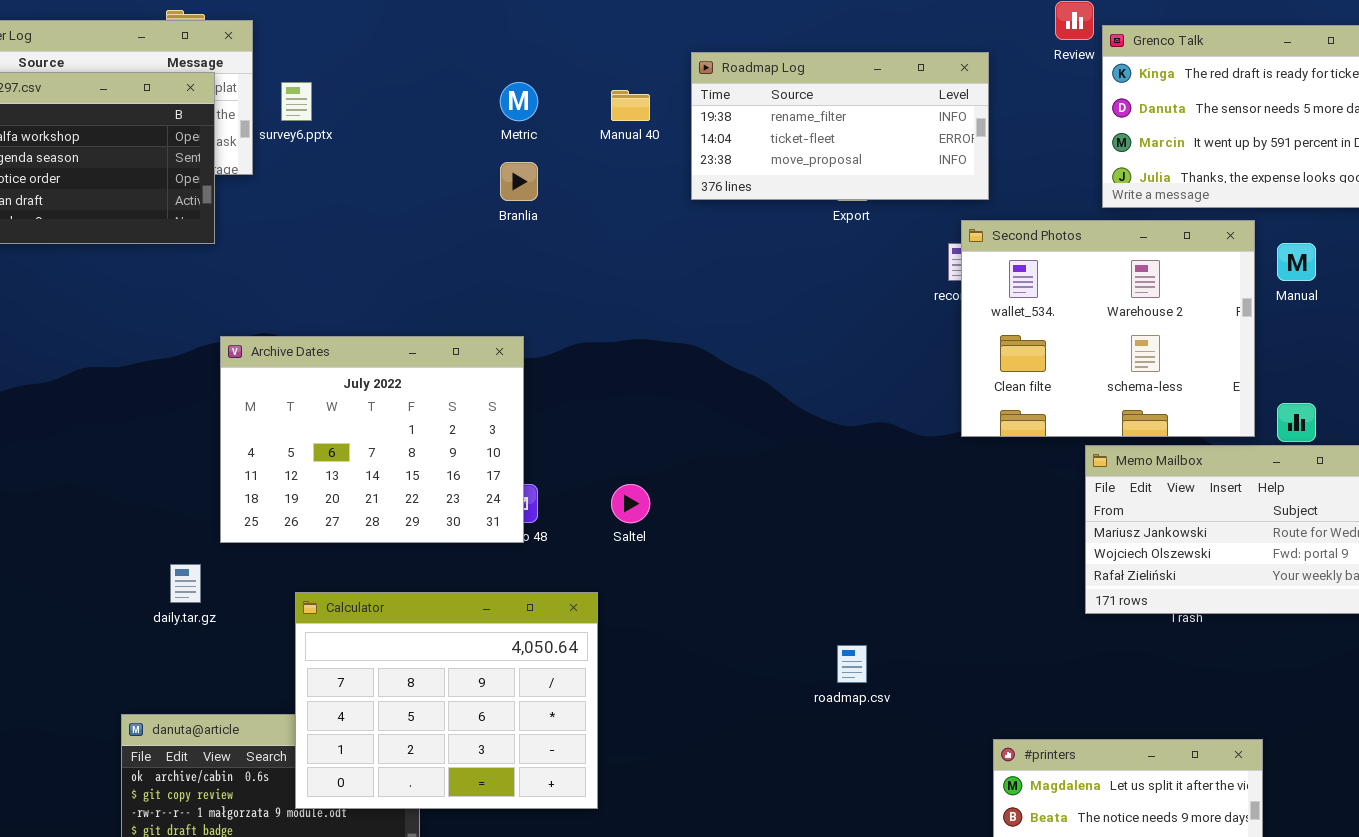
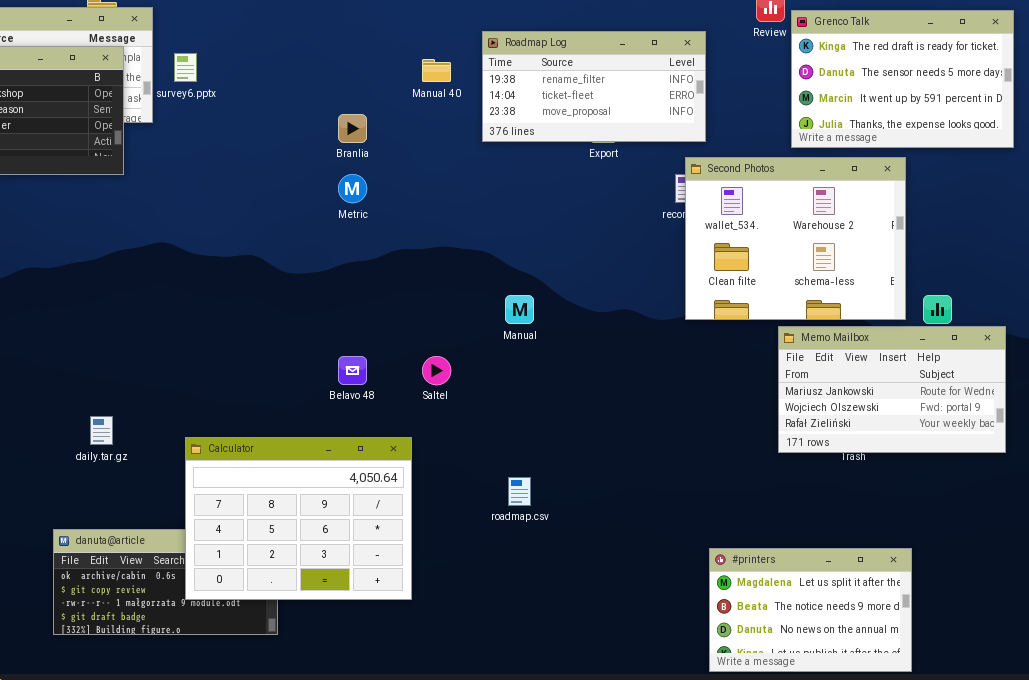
Metric: [500,82,538,121] -> [338,174,367,203], moved
Manual: [1277,243,1316,281] -> [505,295,534,324], moved
Archive Dates: [220,336,524,543] -> none, closed
roadmap.csv: [837,645,867,683] -> [508,477,531,506], moved

